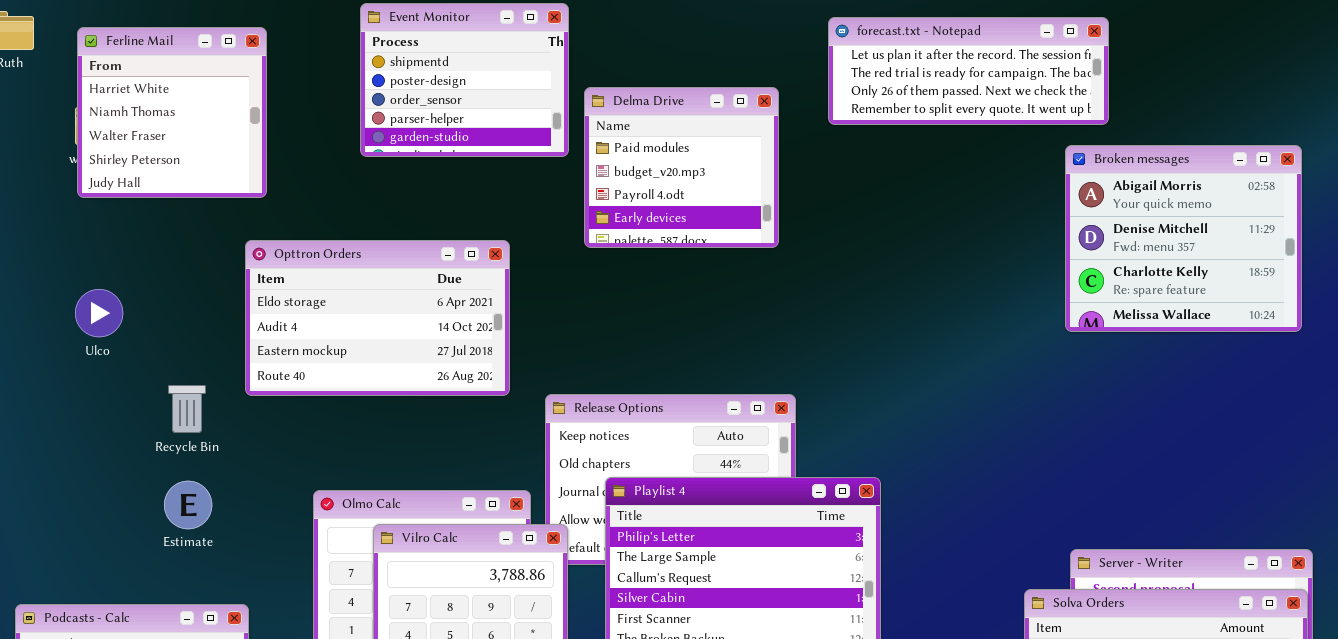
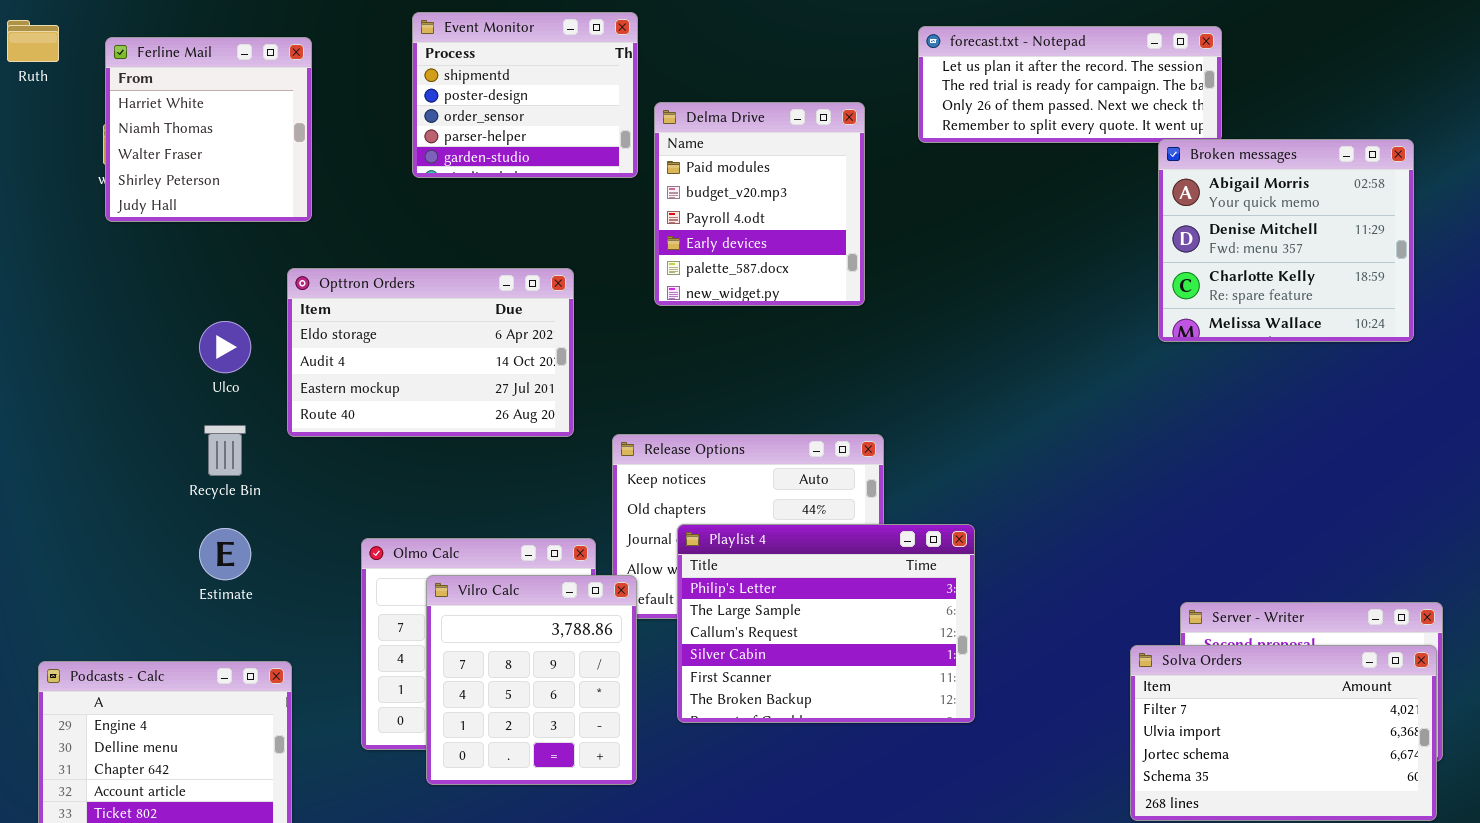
Delma Drive: [584,87,779,248] -> [654,102,865,306], resized
Broken messages: [1065,145,1302,332] -> [1158,139,1414,342], moved
Ulco: [75,289,123,337] -> [199,321,251,373], moved

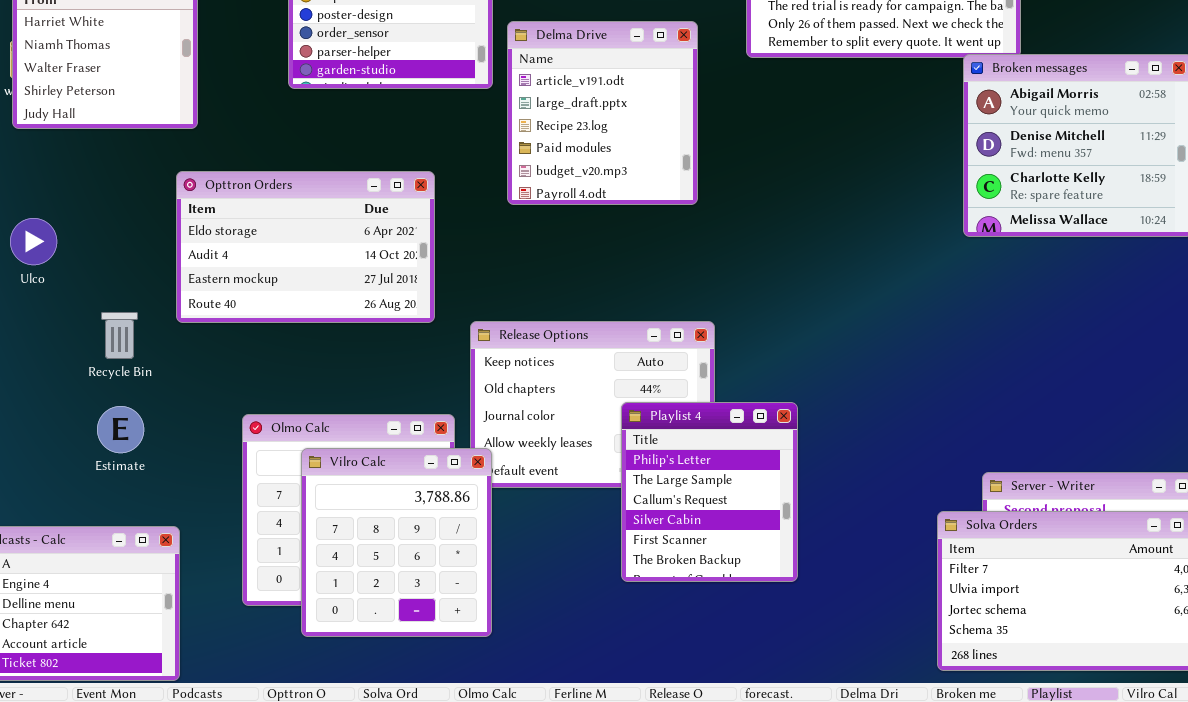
Delma Drive: [654,102,865,306] -> [507,21,698,205], scrolled up 3 rows
Ulco: [199,321,251,373] -> [10,218,57,265], moved
Playlist 4: [677,524,975,723] -> [621,402,798,582], resized

